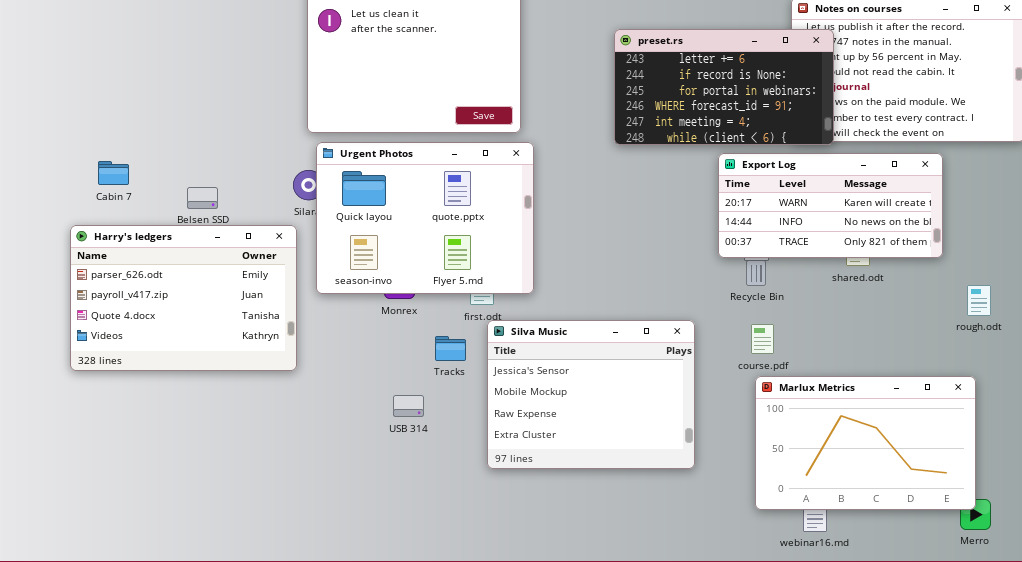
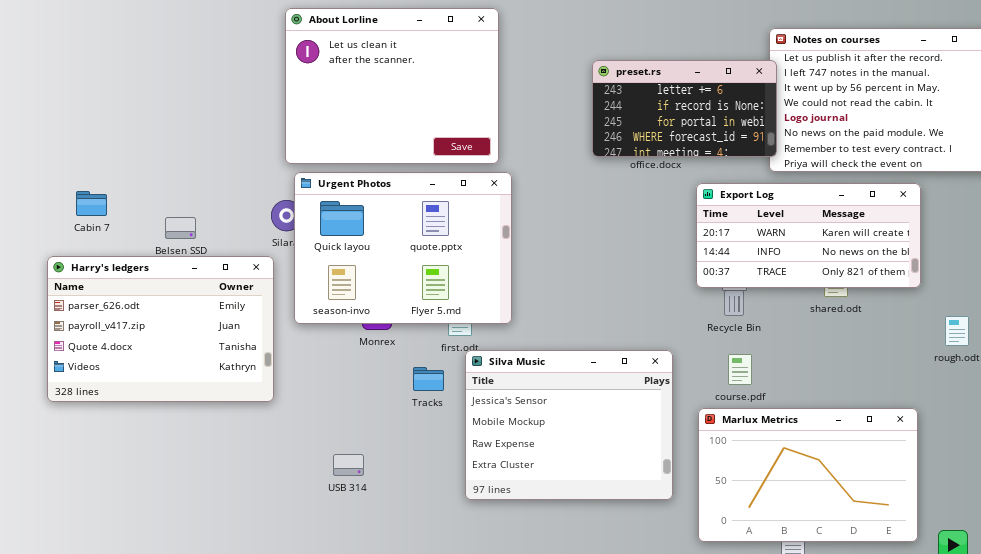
preset.rs: [614,29,834,145] -> [592,60,777,157], resized
Marlux Metrics: [755,376,976,510] -> [698,408,918,542], moved
USB 314: [393,395,424,417] -> [333,454,364,476], moved

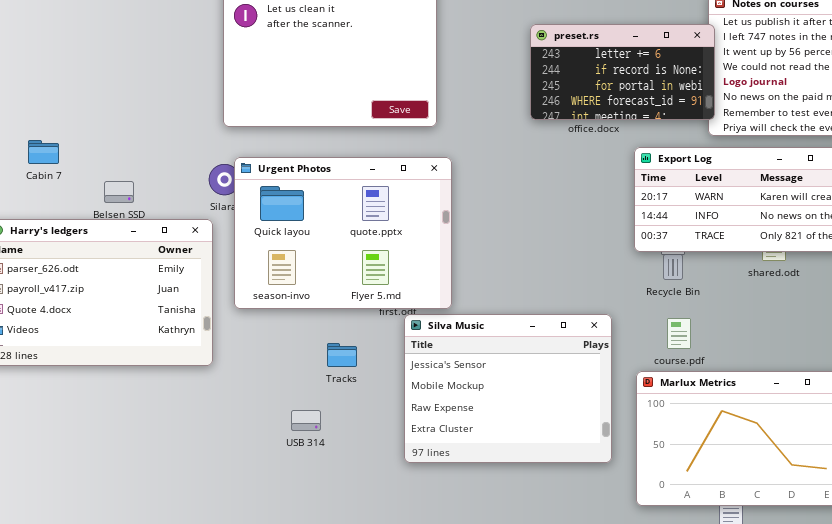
Urgent Photos: [294,172,512,324] -> [234,157,452,309], moved
Cabin 7: [76,191,107,216] -> [28,140,59,164], moved
Tracks: [413,367,444,391] -> [327,343,357,367], moved
USB 314: [333,454,364,476] -> [291,410,321,431], moved

